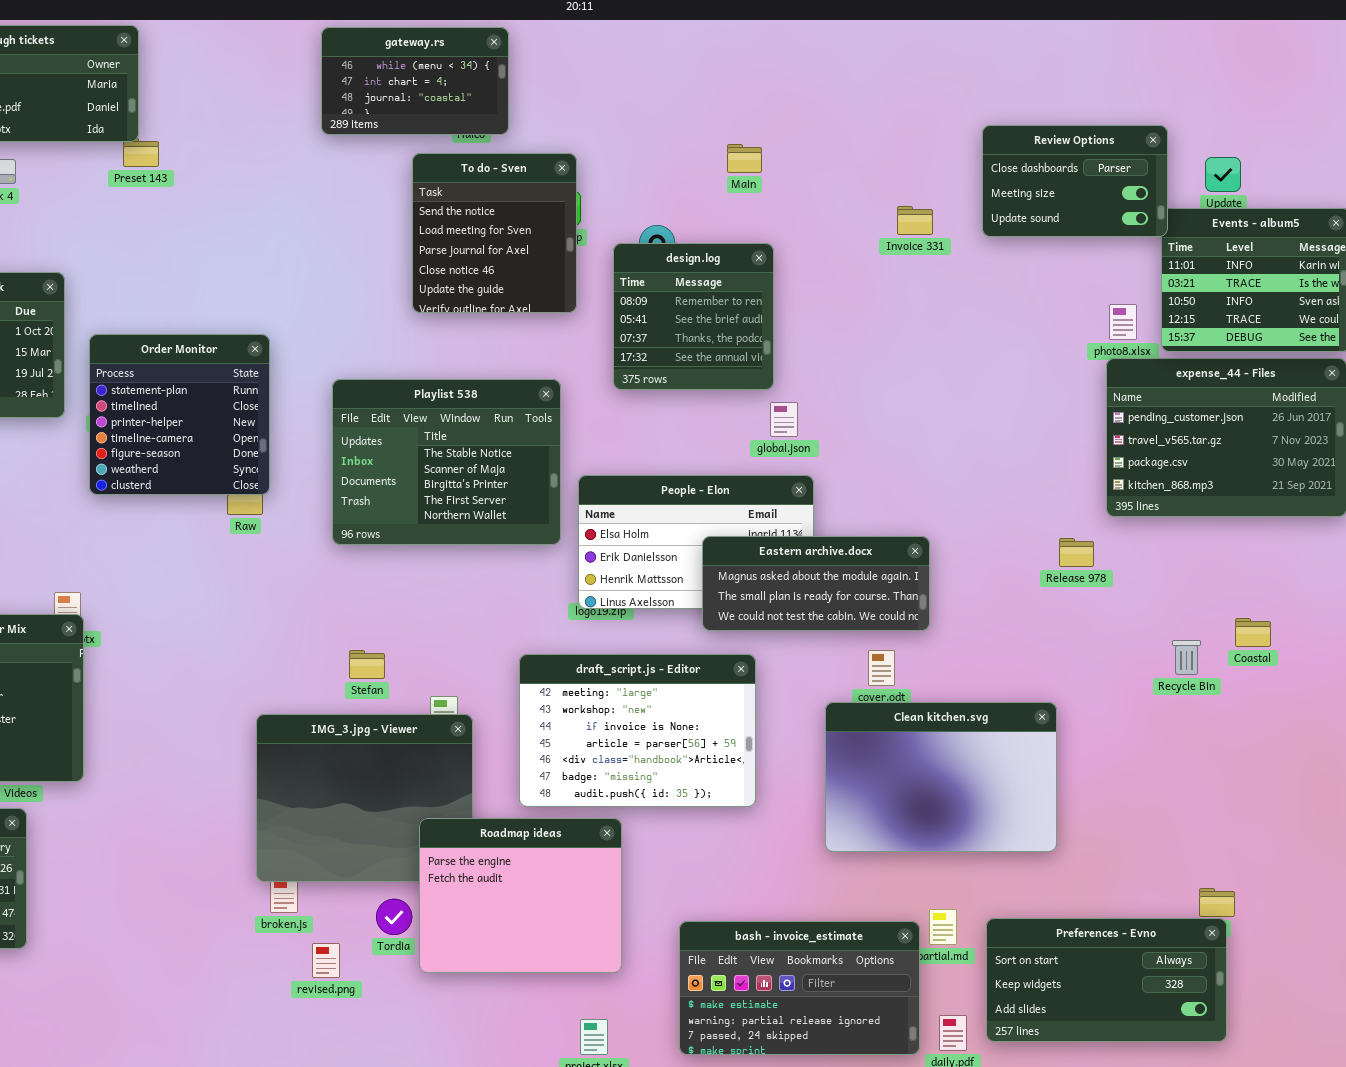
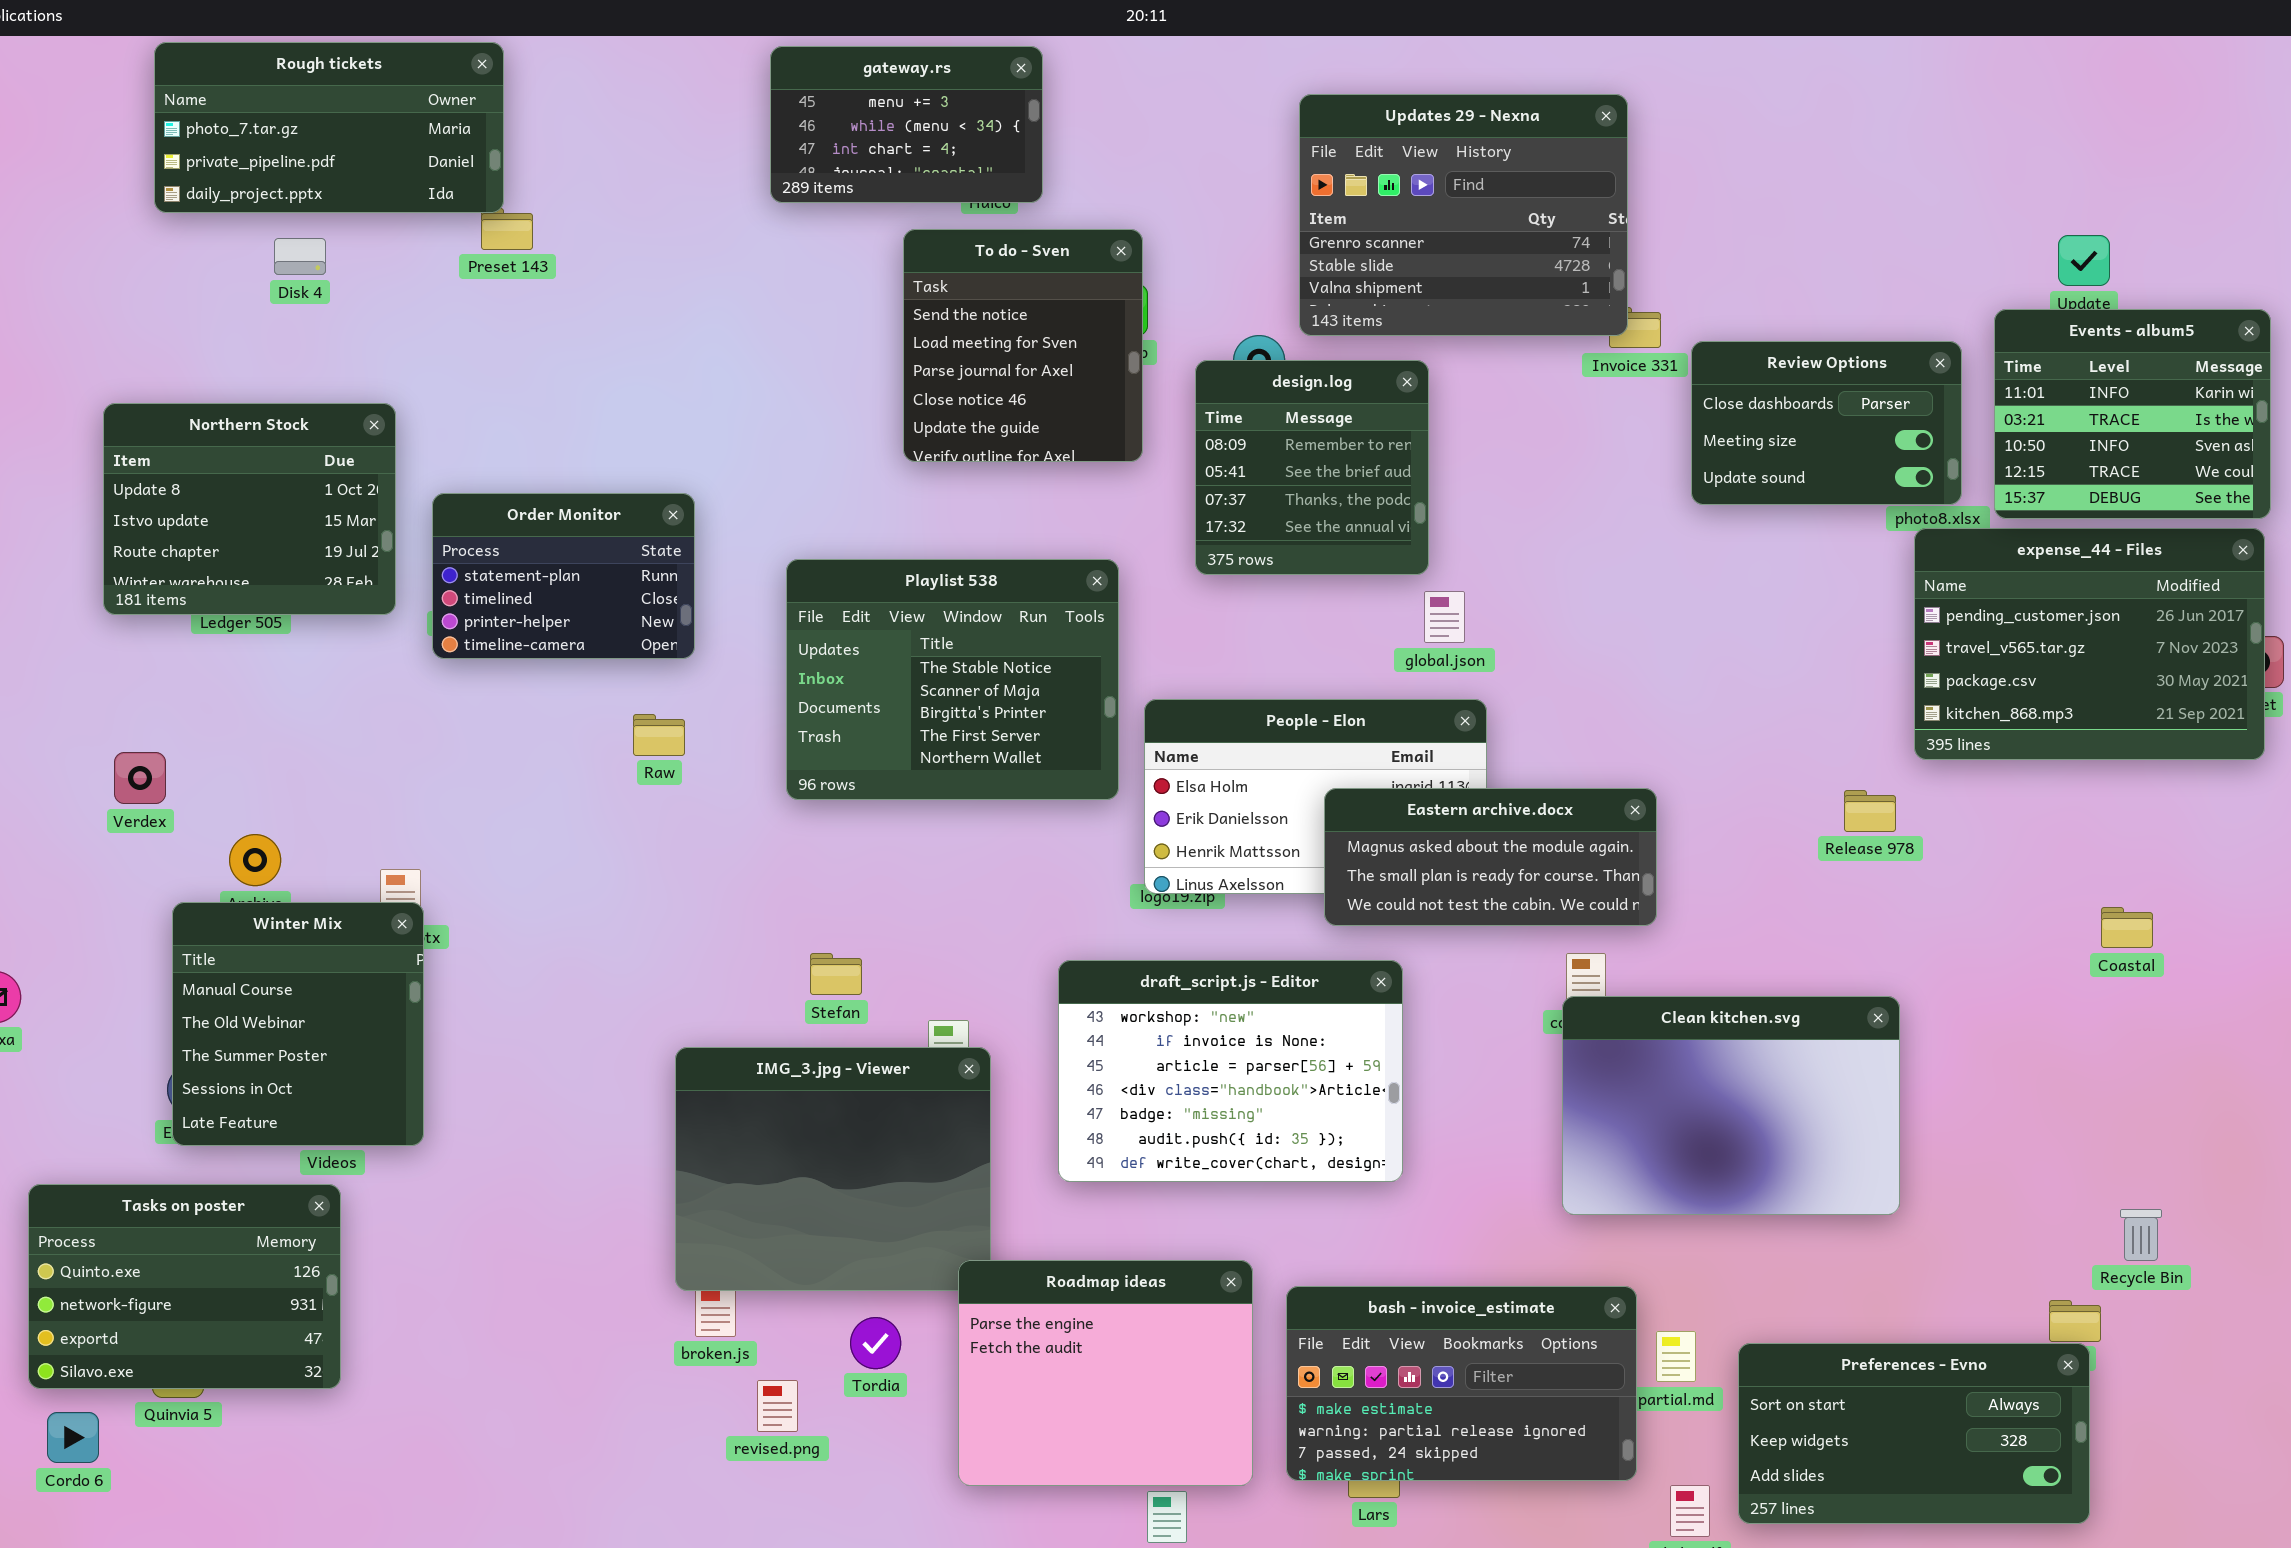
gateway.rs: [321,27,509,135] -> [770,46,1043,203], scrolled up 1 row
Updates 29 - Nexna: none -> [1299,94,1628,336], opened
Review Options: [982,125,1168,237] -> [1691,341,1962,505], moved
Order Monitor: [89,334,270,495] -> [432,493,695,659], resized
Recycle Bin: [1172,640,1201,675] -> [2120,1209,2162,1261], moved
draft_script.js - Editor: [519,654,756,807] -> [1058,960,1403,1182], scrolled down 1 row
Clean kitchen.svg: [825,702,1057,852] -> [1562,996,1900,1215], moved
Roadmap ideas: [419,818,622,973] -> [958,1260,1253,1486], moved
bash - invoice_estimate: [679,921,920,1055] -> [1286,1286,1637,1481], moved

